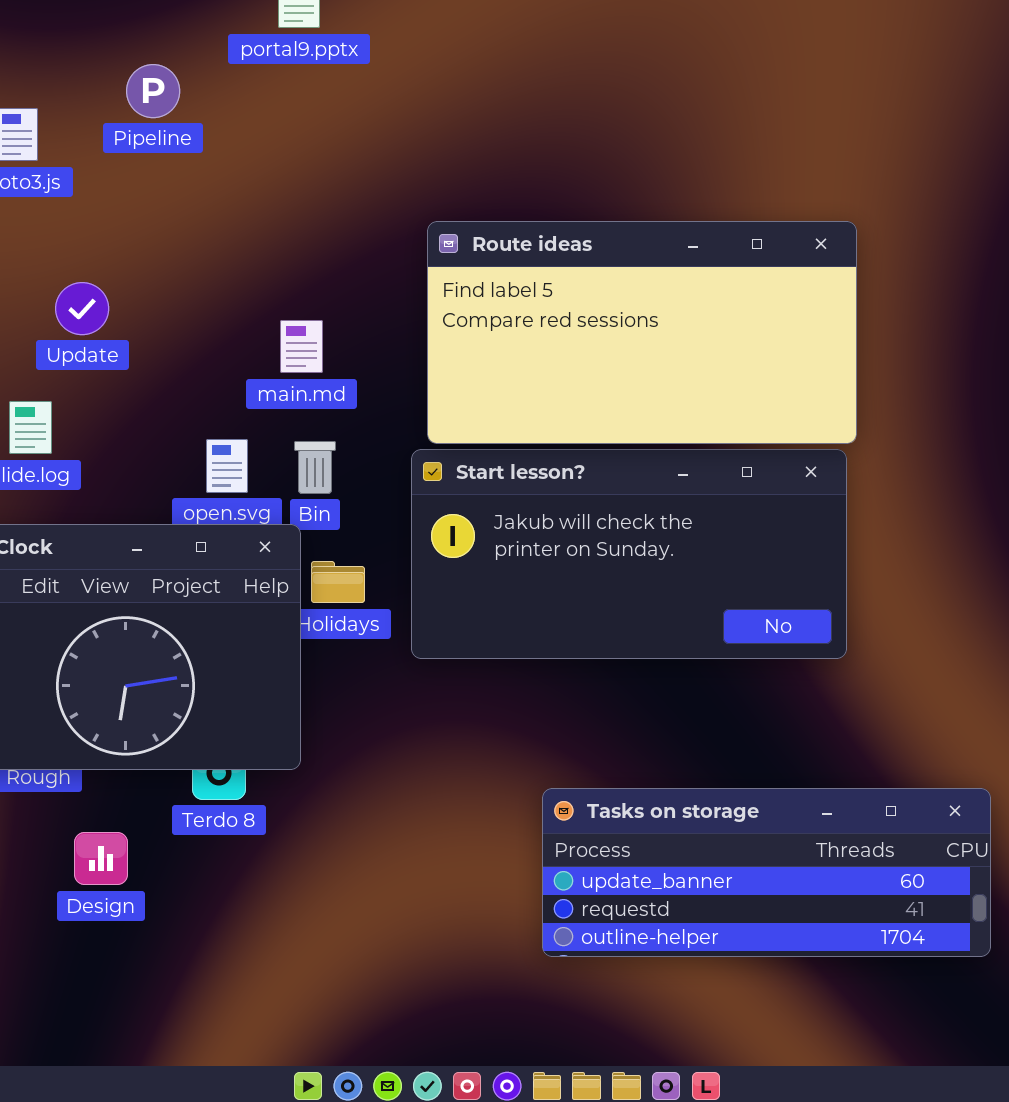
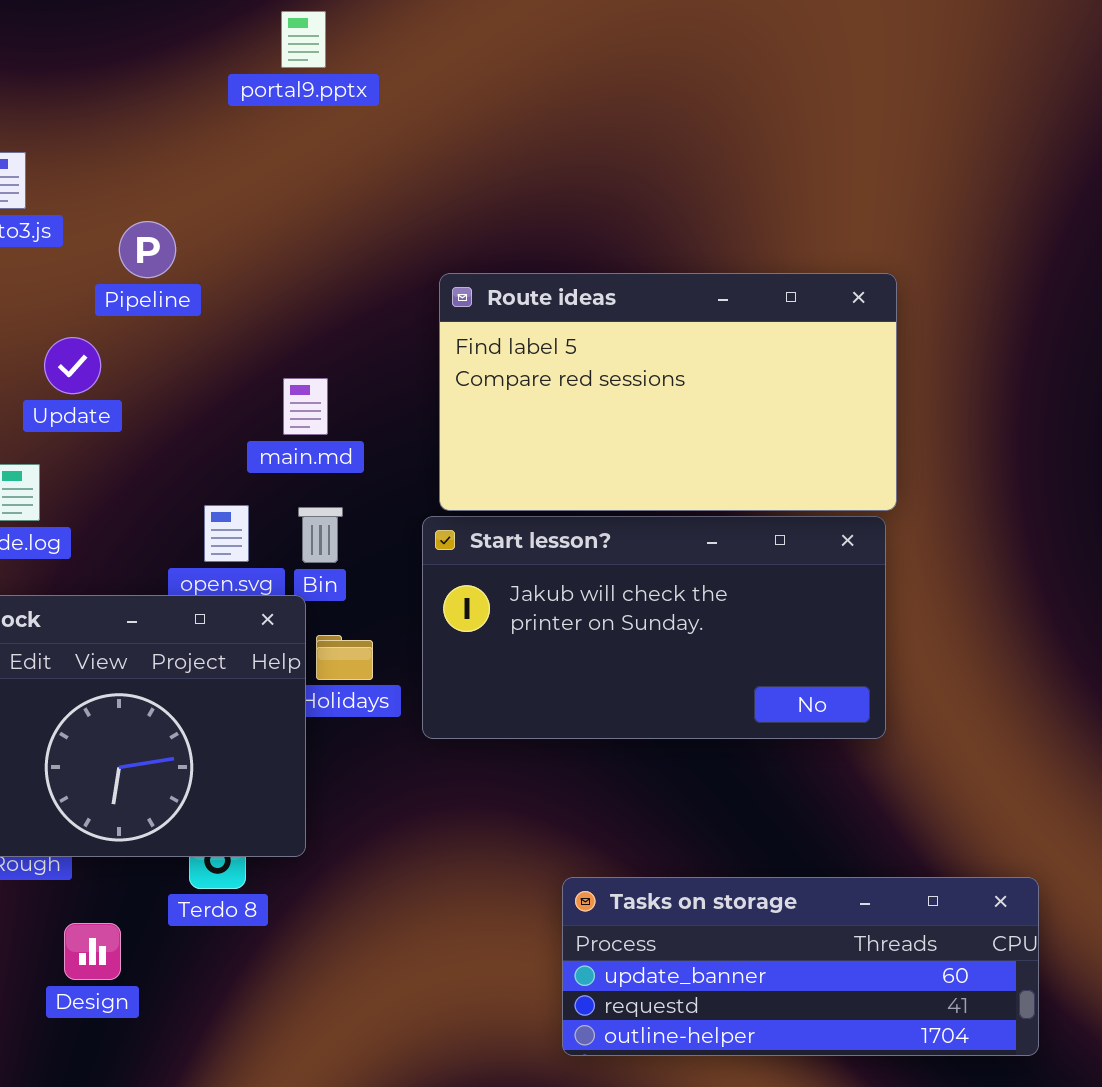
Pipeline: [126,64,180,118] -> [119,221,176,278], moved

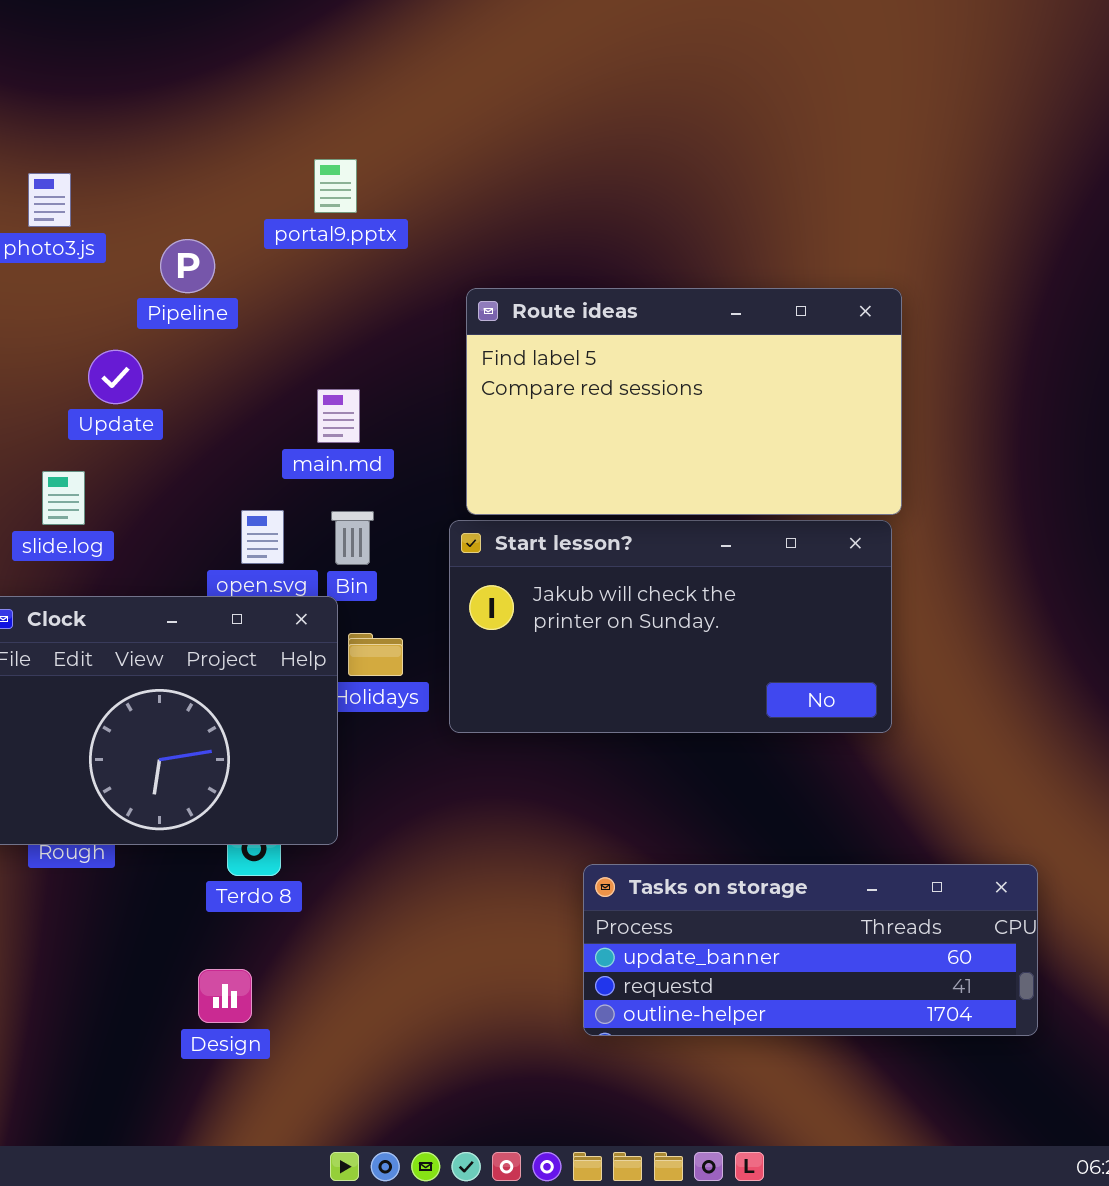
portal9.pptx: [281,11,326,68] -> [314,159,357,213], moved
Design: [64,923,121,980] -> [198,969,252,1023], moved

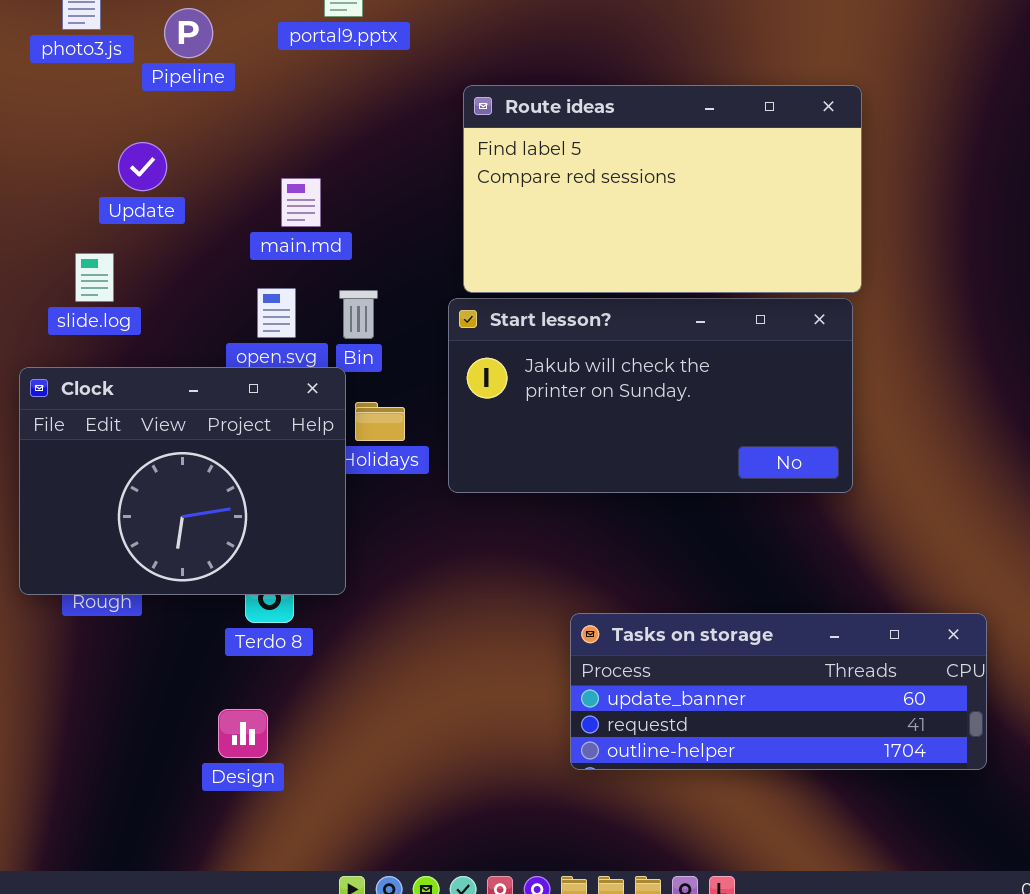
Pipeline: [160,239,215,293] -> [164,8,213,58], moved
main.md: [317,389,360,443] -> [281,178,321,227], moved

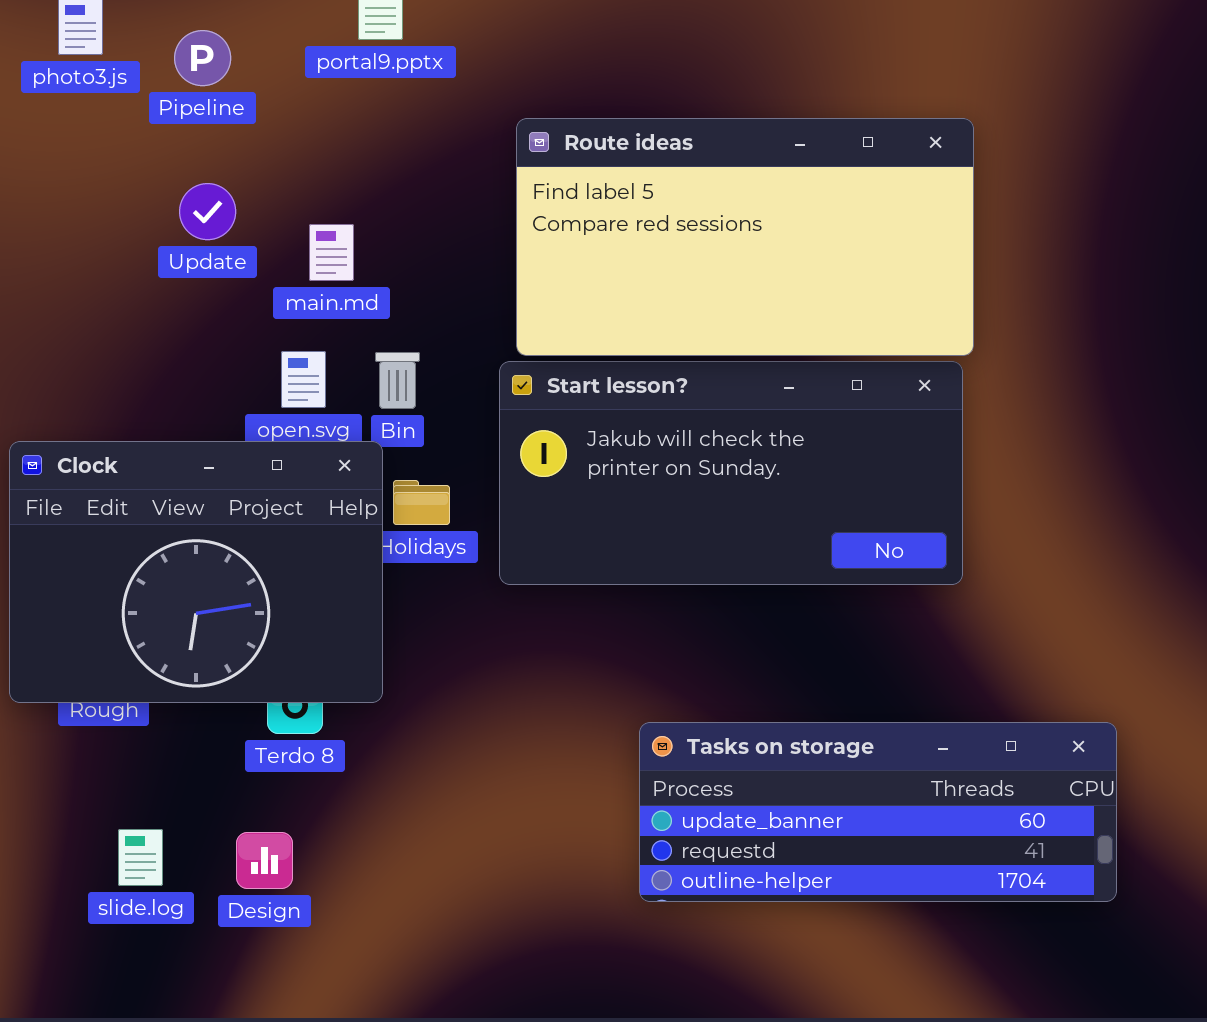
Update: [118,142,167,191] -> [179,183,236,240], moved
slide.log: [75,253,114,302] -> [118,829,163,886], moved

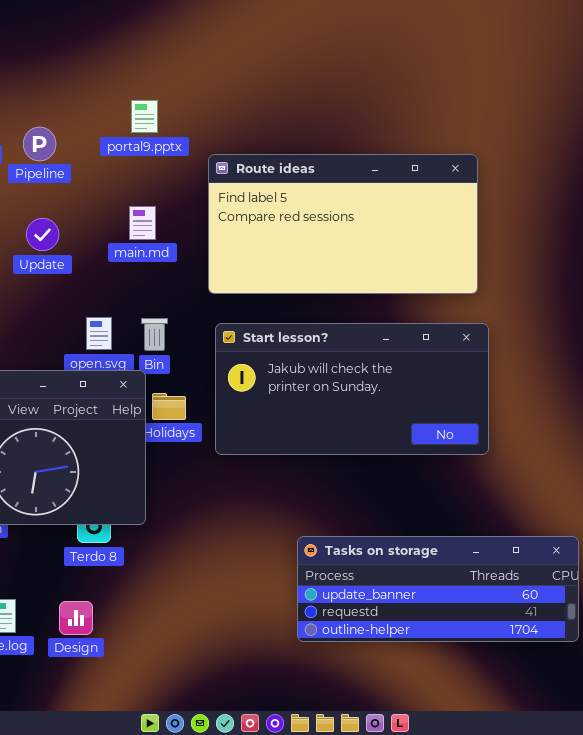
Route ideas: [516,118,974,356] -> [208,154,478,294], moved
main.md: [309,224,354,281] -> [129,206,156,240], moved

